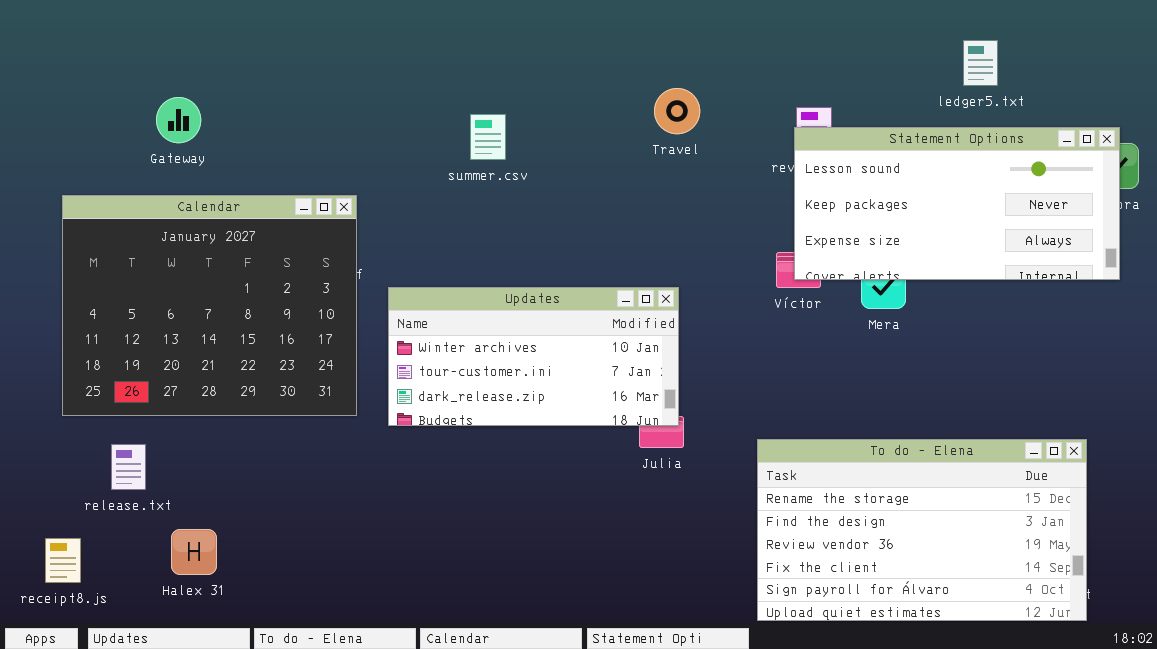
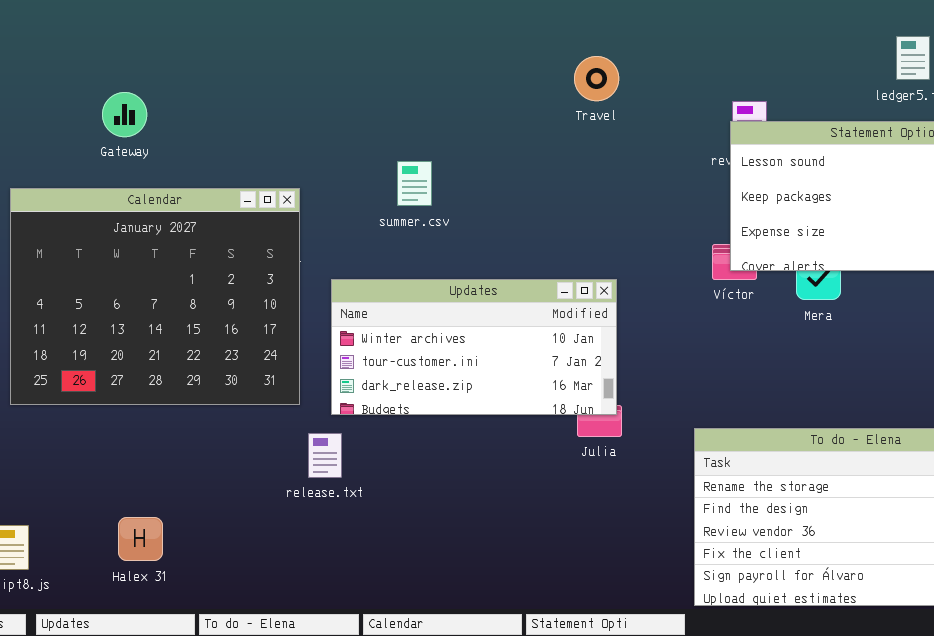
Travel: [654,88,700,134] -> [574,56,619,101], moved
summer.csv: [470,114,506,160] -> [397,161,432,206], moved
release.txt: [111,444,146,490] -> [308,433,342,478], moved

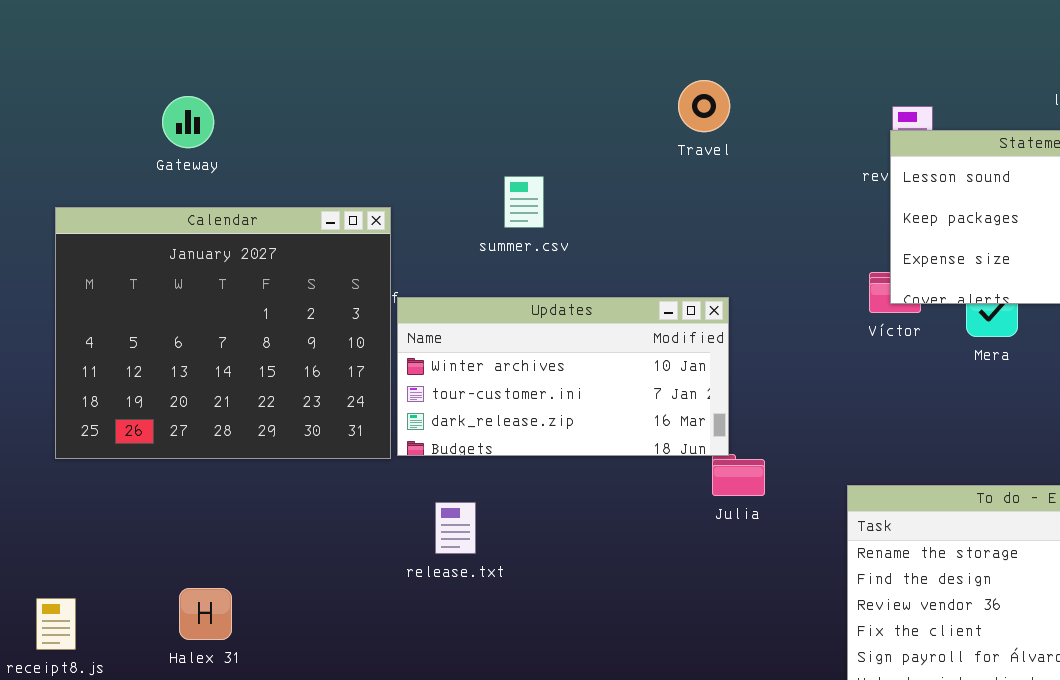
Travel: [574,56,619,101] -> [678,80,730,132], moved
Updates: [331,279,617,415] -> [397,297,729,456], moved
release.txt: [308,433,342,478] -> [435,502,476,554], moved

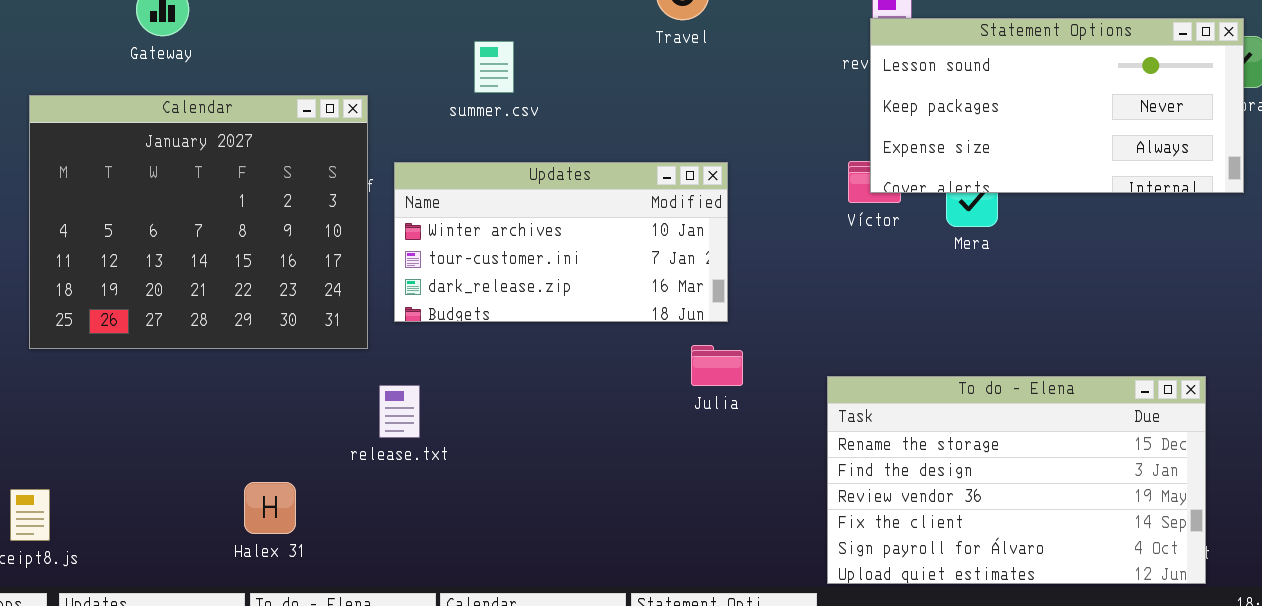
summer.csv: [504,176,544,228] -> [474,41,514,93], moved
Updates: [397,297,729,456] -> [394,162,728,322], moved
release.txt: [435,502,476,554] -> [379,385,420,438], moved
Halex 31: [179,588,232,640] -> [244,482,296,534], moved

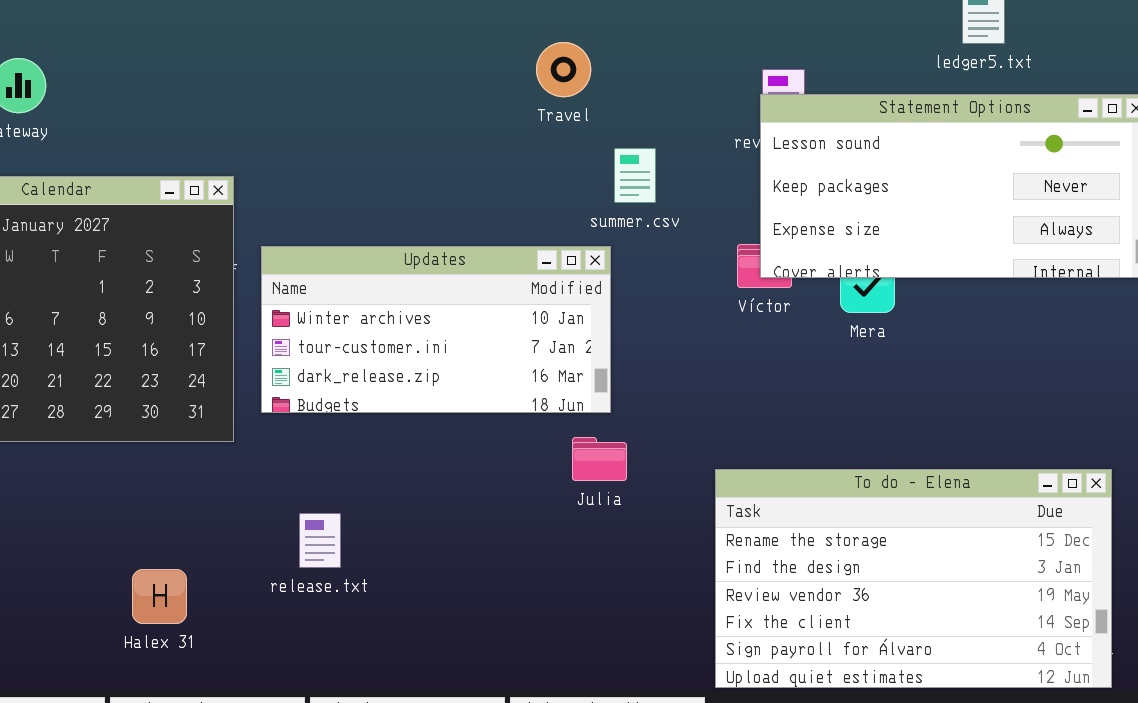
summer.csv: [474,41,514,93] -> [614,148,656,203], moved
release.txt: [379,385,420,438] -> [299,513,341,568], moved
Halex 31: [244,482,296,534] -> [132,569,187,624], moved

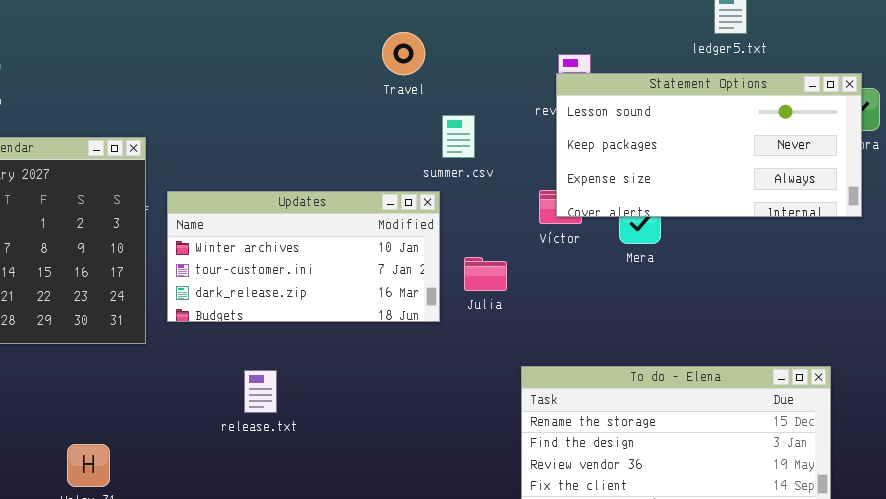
Julia: [572,437,627,481] -> [464,257,507,291], moved
release.txt: [299,513,341,568] -> [244,370,277,413], moved

